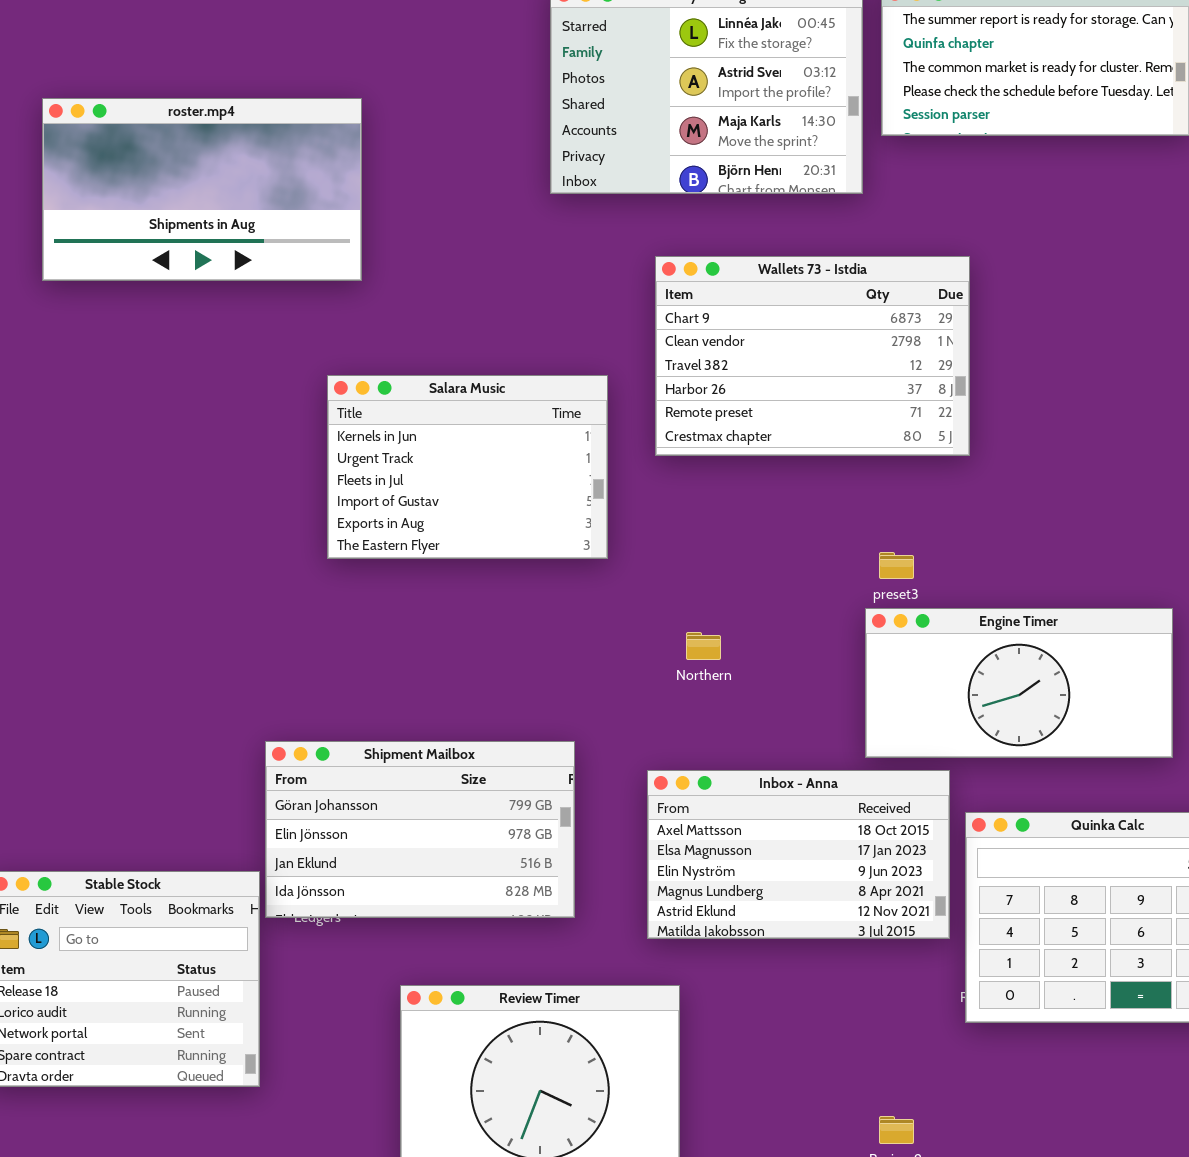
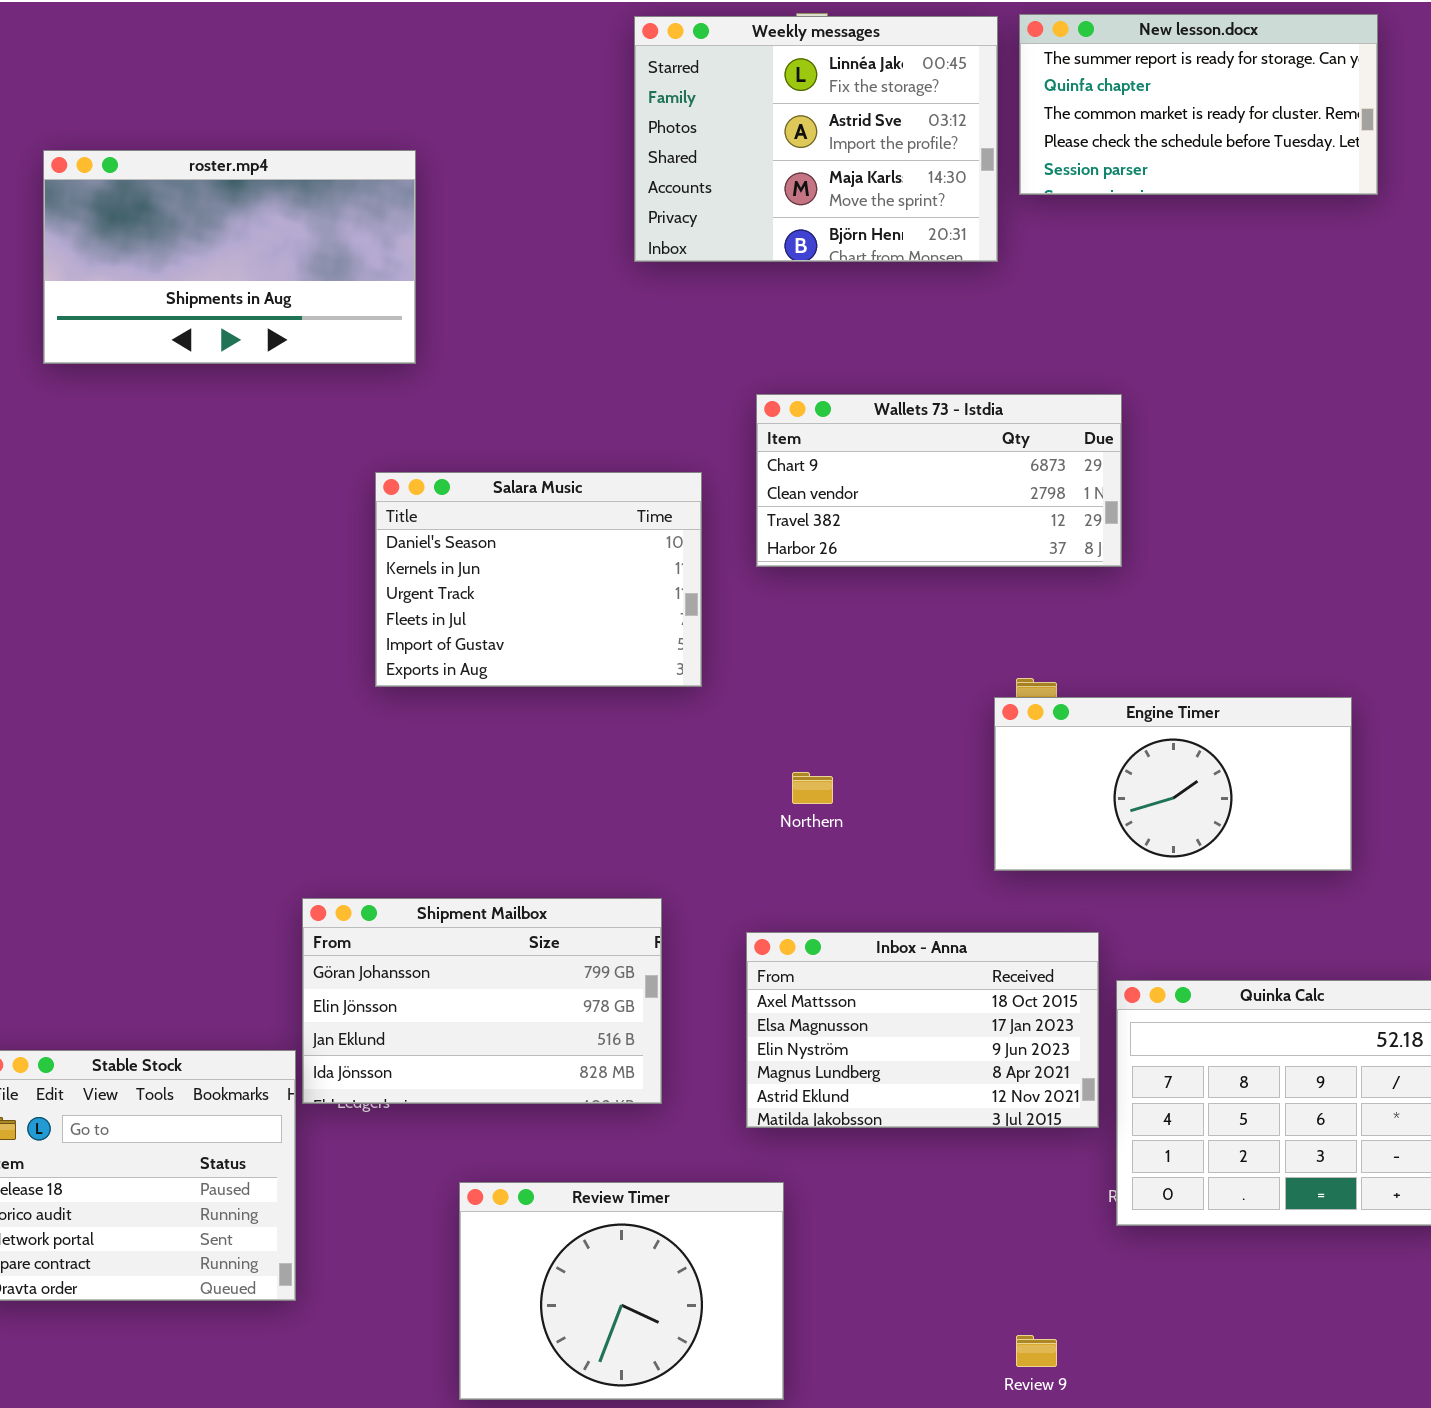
Wallets 73 - Istdia: [655,256,970,456] -> [756,394,1122,567], resized
Salara Music: [327,375,608,559] -> [375,472,702,687], scrolled up 1 row
Engine Timer: [865,608,1173,758] -> [994,697,1352,871], moved

